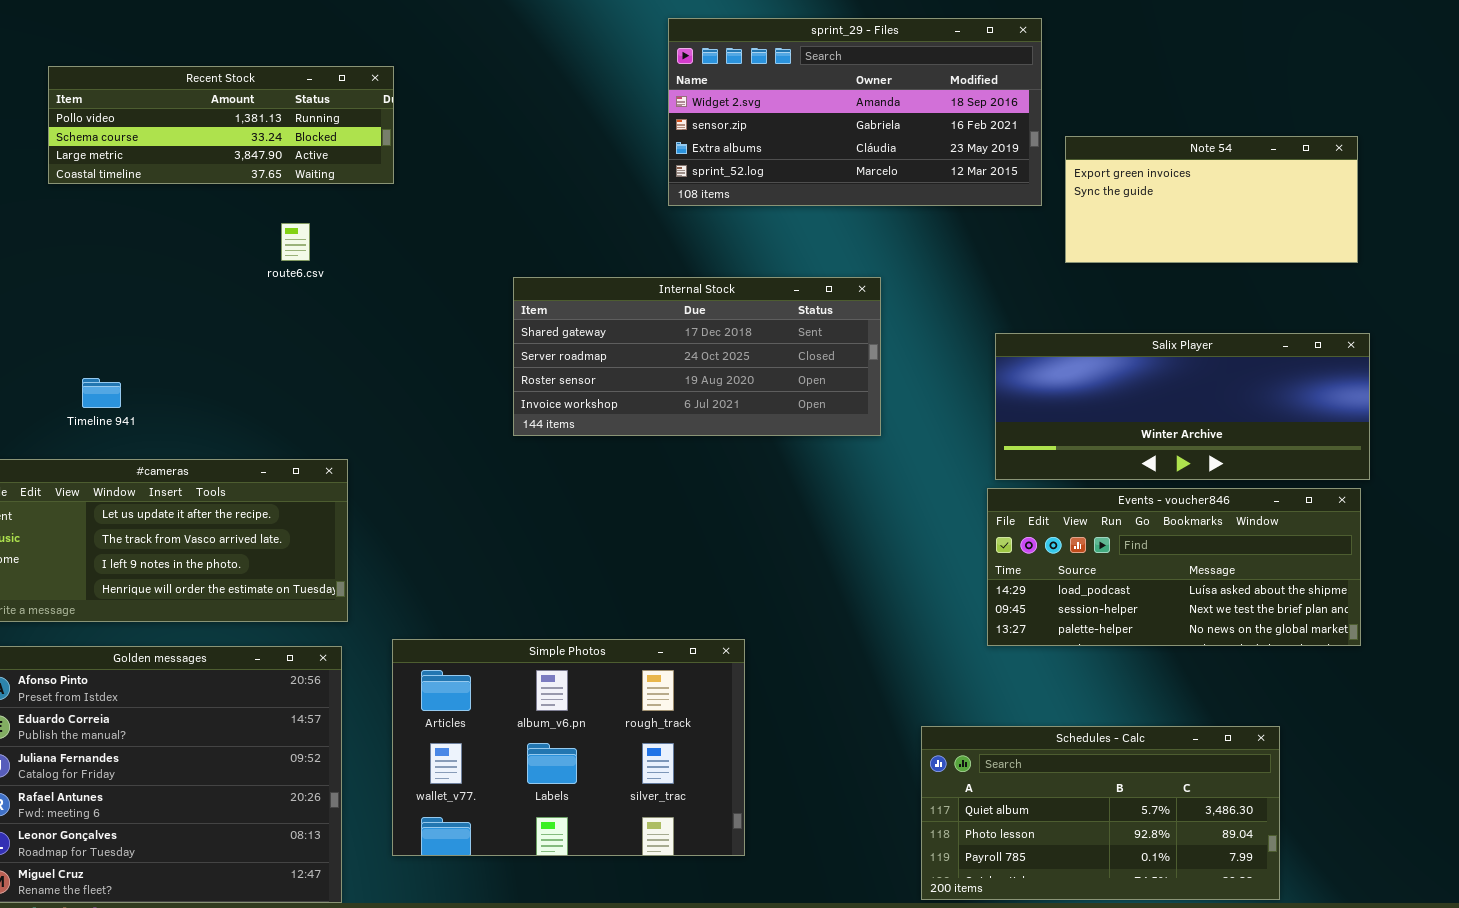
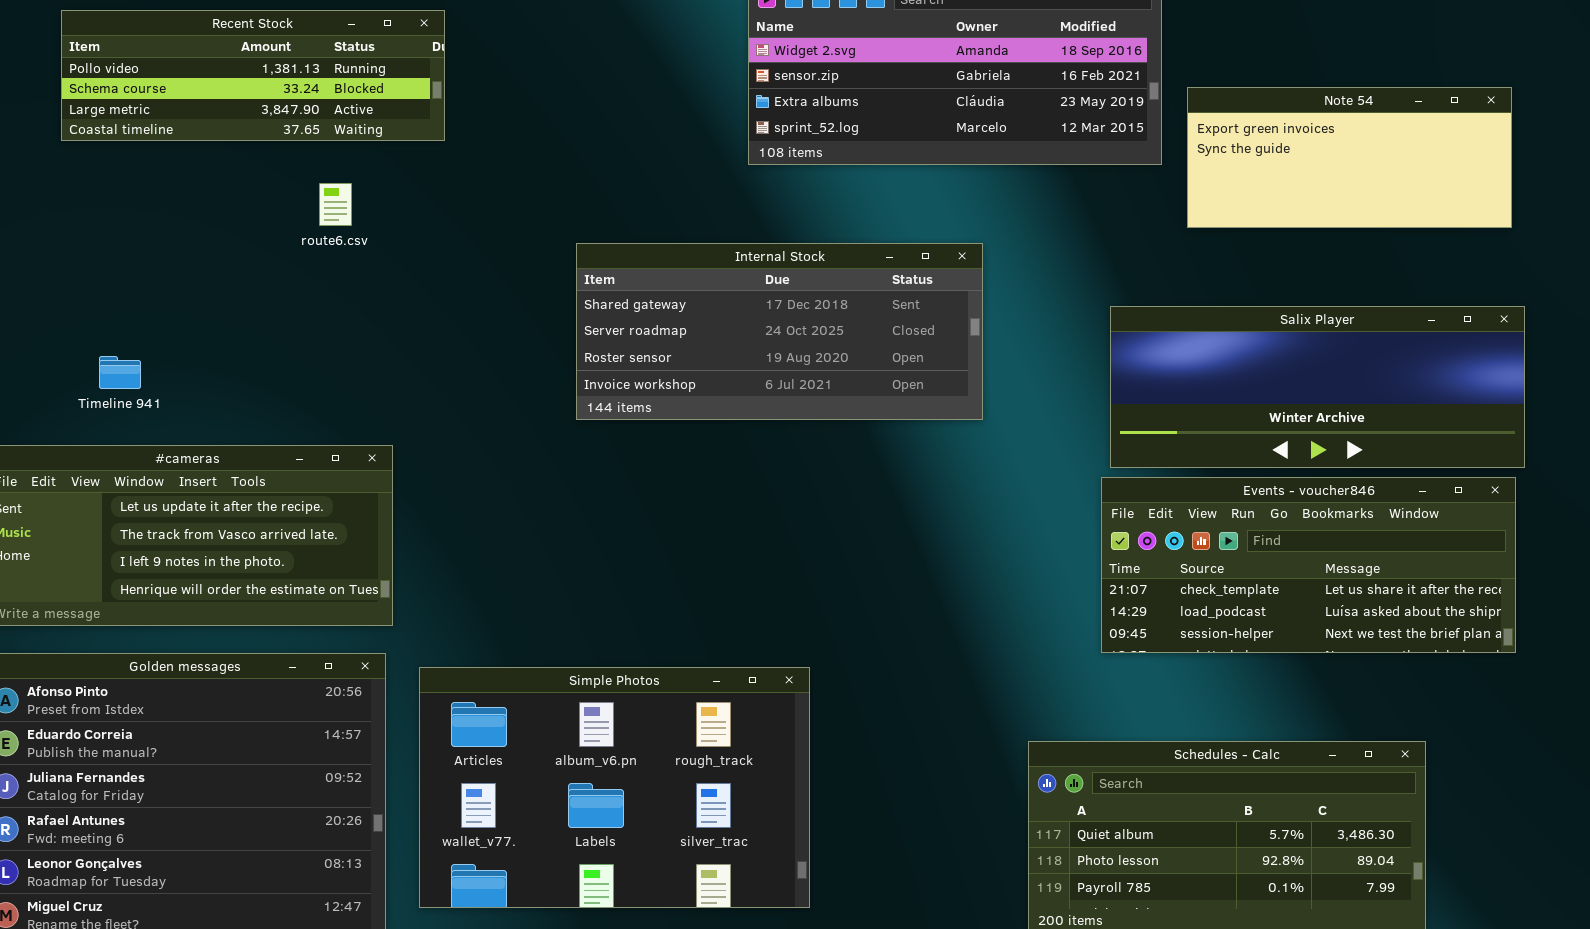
Events - voucher846: [987,488,1361,646] -> [1101,477,1516,653], scrolled up 1 row
Simple Photos: [392,639,745,856] -> [419,667,810,908], moved

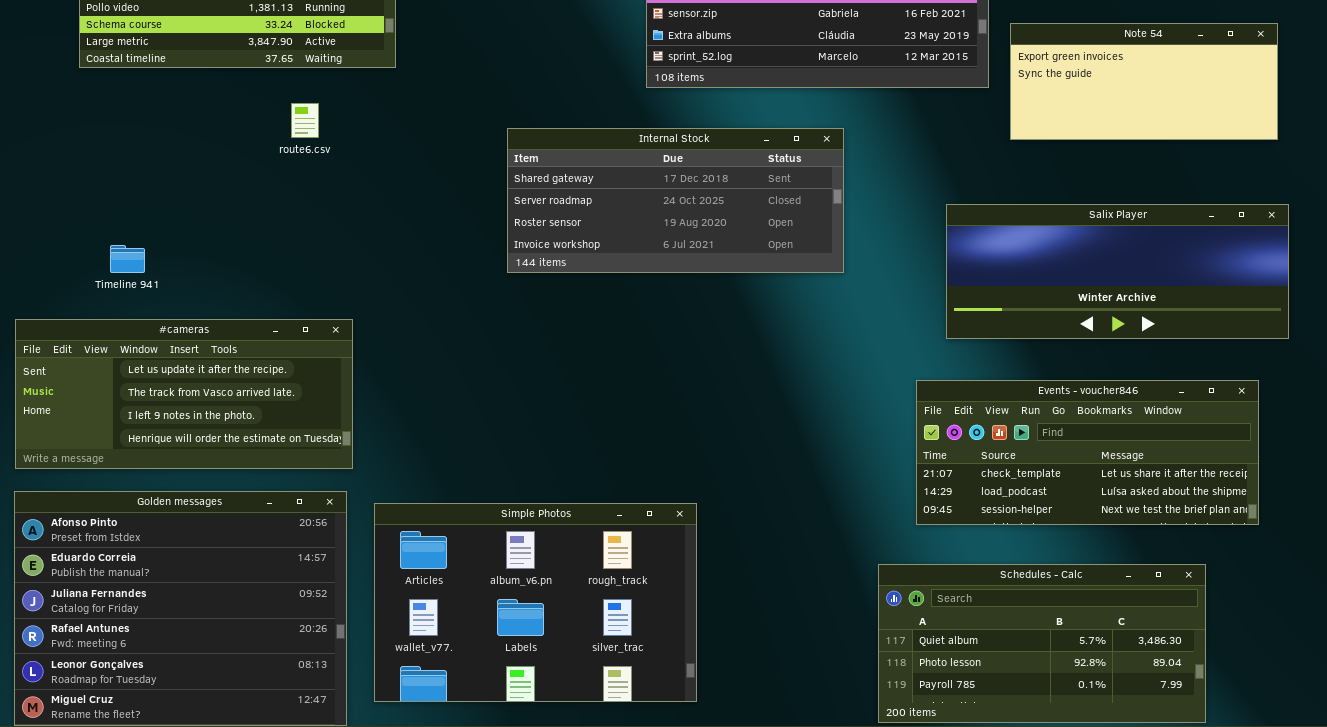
Internal Stock: [576,243,983,420] -> [507,128,844,273], moved
Events - voucher846: [1101,477,1516,653] -> [916,380,1259,525], moved

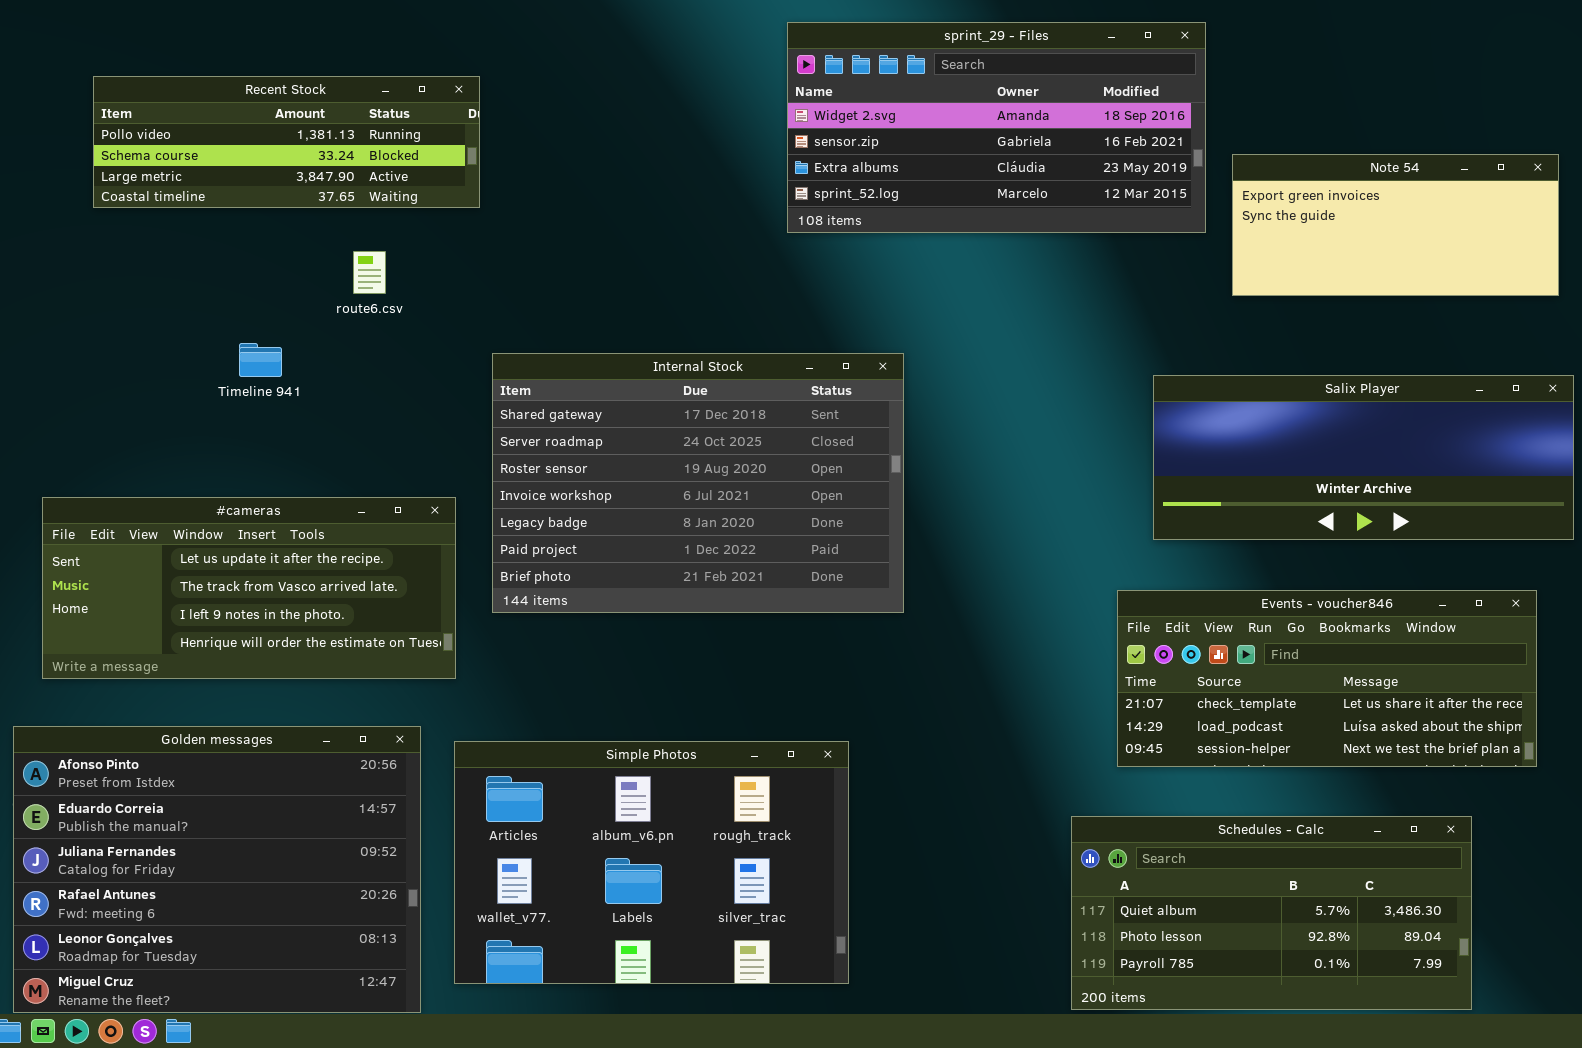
Internal Stock: [507,128,844,273] -> [492,353,904,613], moved, resized
Timeline 941: [110,245,145,273] -> [239,343,282,377], moved
#cameras: [15,319,353,469] -> [42,497,456,679], moved

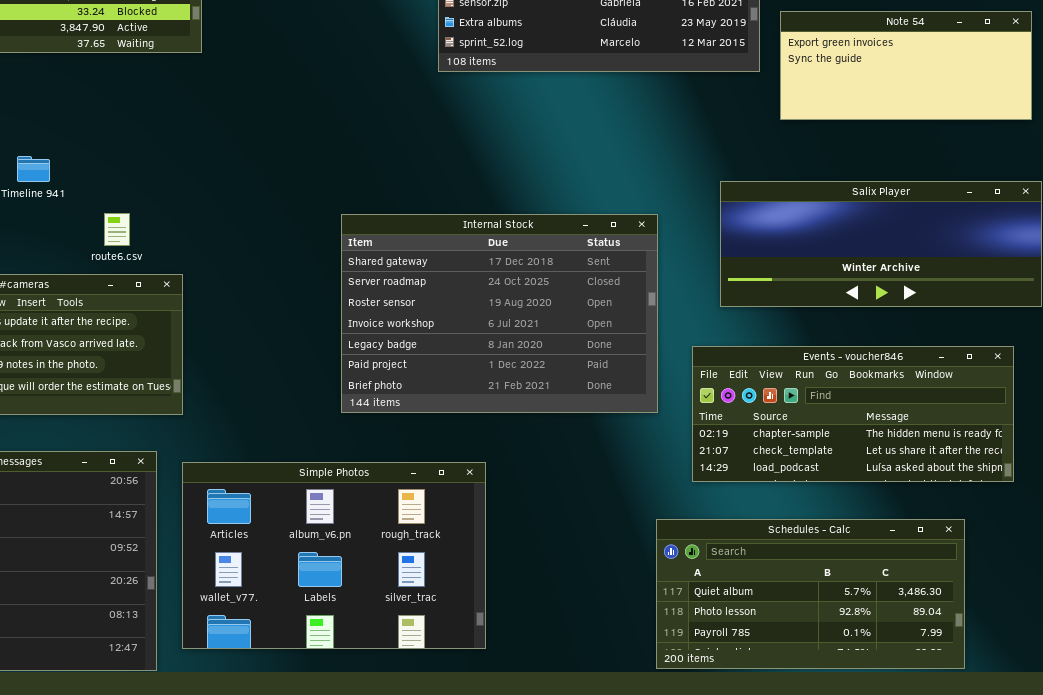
route6.csv: [353,251,386,294] -> [104,213,130,246], moved
Internal Stock: [492,353,904,613] -> [341,214,658,413], moved
Events - voucher846: [1117,590,1537,767] -> [692,346,1014,482], scrolled up 1 row

